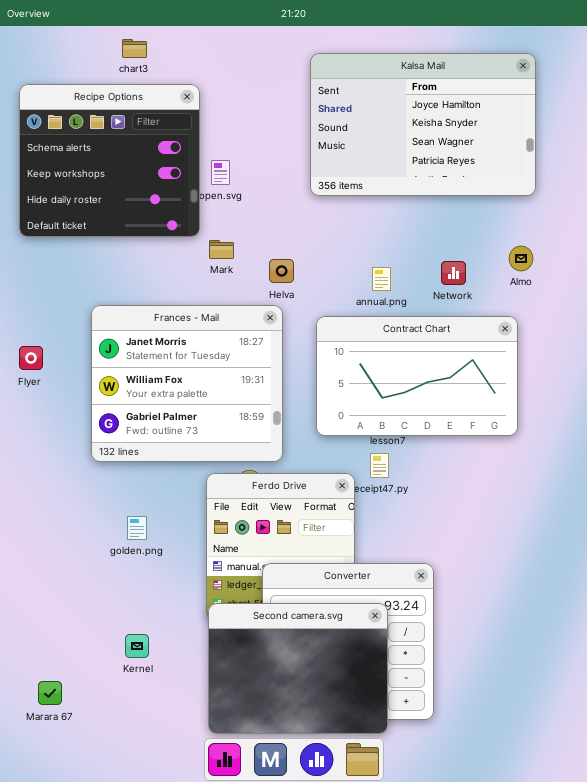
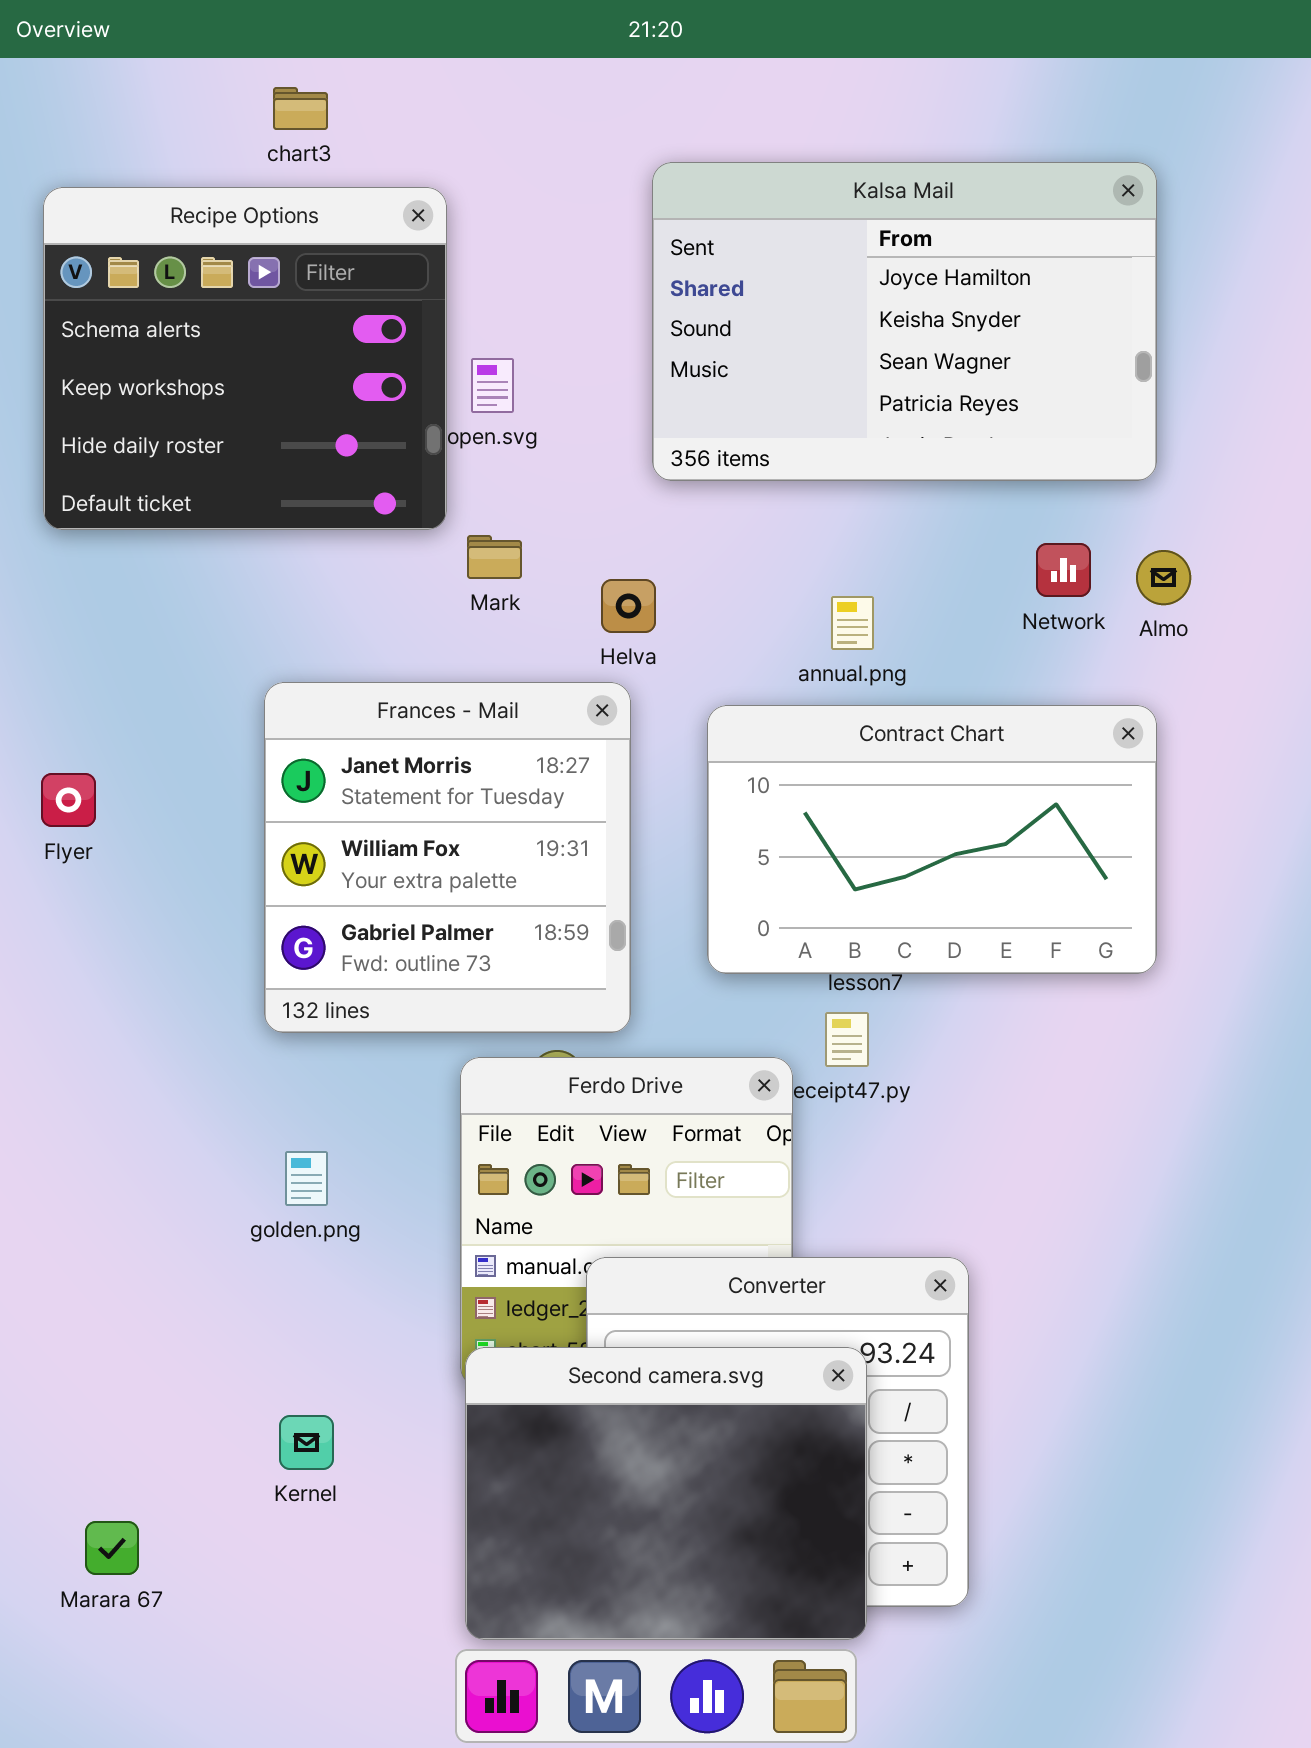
Kalsa Mail: [310,53,536,196] -> [652,162,1157,481], moved
Network: [441,261,466,285] -> [1036,543,1091,597], moved
Frances - Mail: [91,305,283,462] -> [264,682,631,1033], resized

